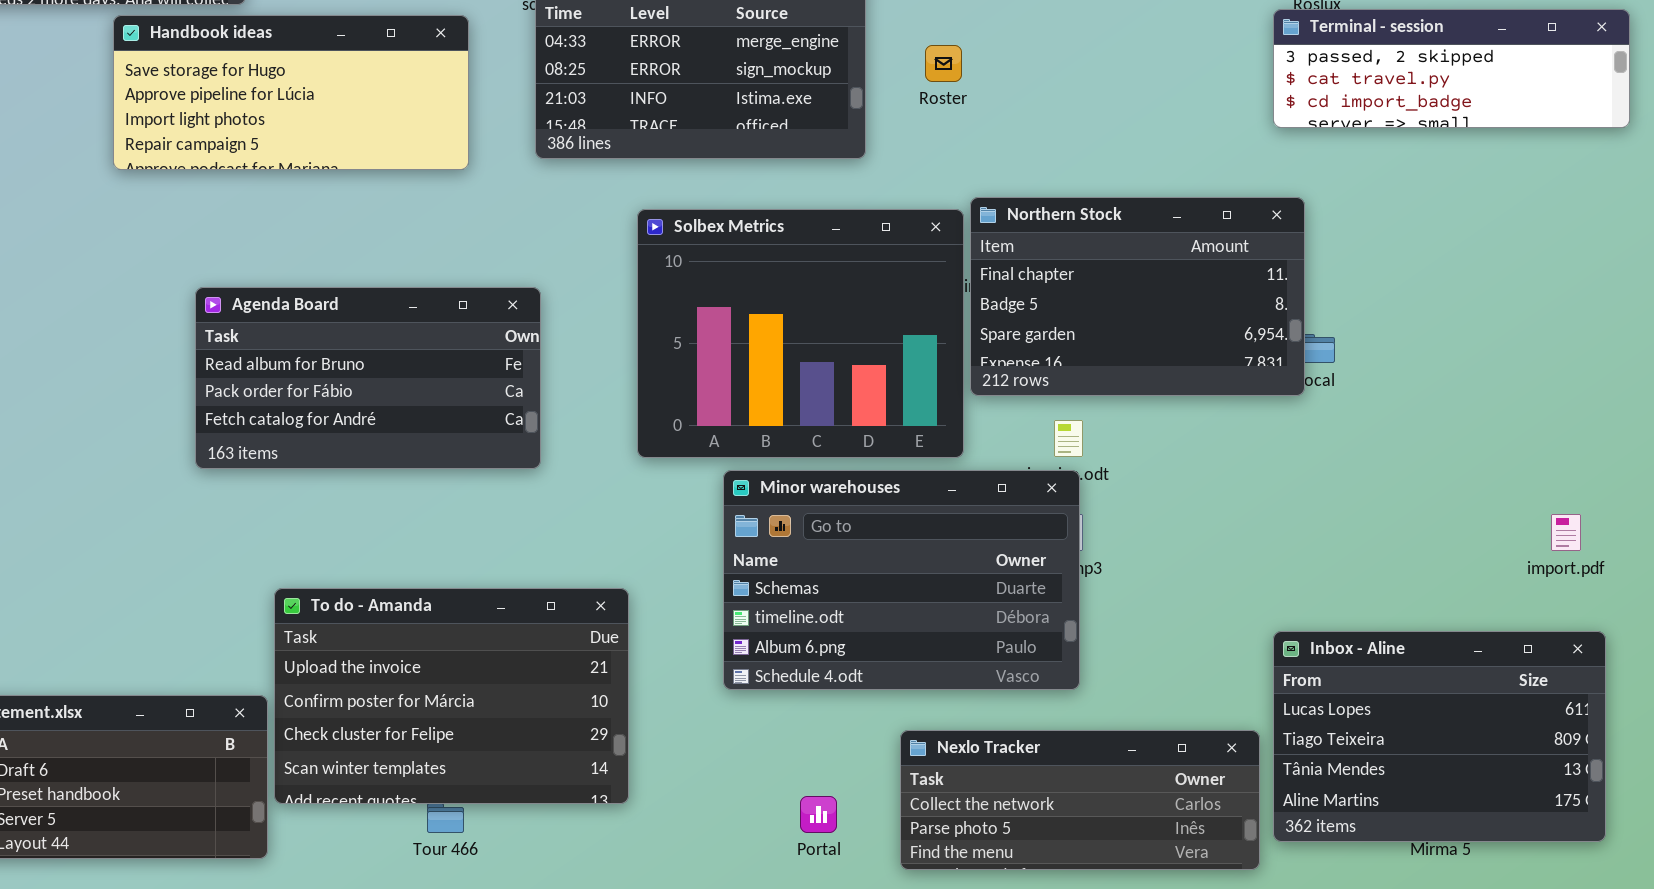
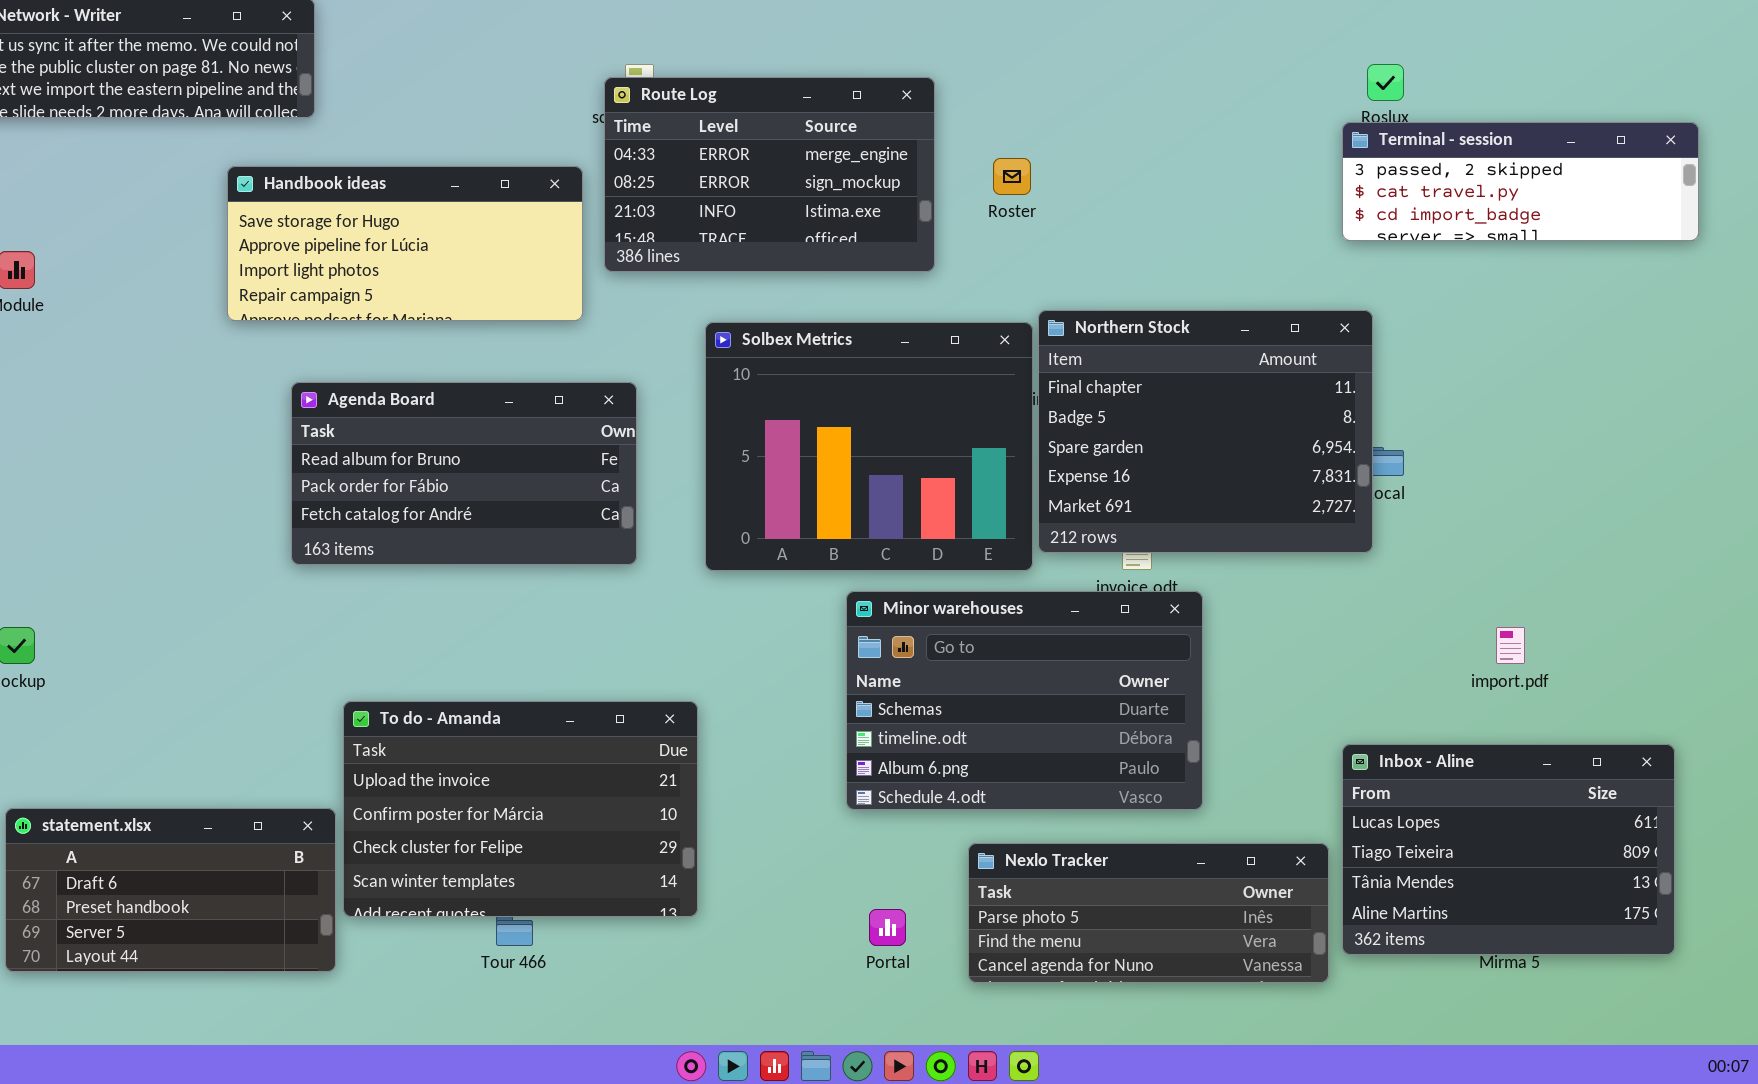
Handbook ideas: [113,15,469,170] -> [227,166,583,321], moved
Northern Stock: [970,197,1305,396] -> [1038,310,1373,553], resized
Agenda Board: [195,287,541,469] -> [291,382,637,565], moved
Minor warehouses: [723,470,1080,690] -> [846,591,1203,810], moved
import.pdf: [1551,514,1581,551] -> [1496,627,1525,664], moved
Nexlo Tracker: [900,730,1260,870] -> [968,843,1329,983], scrolled down 1 row

